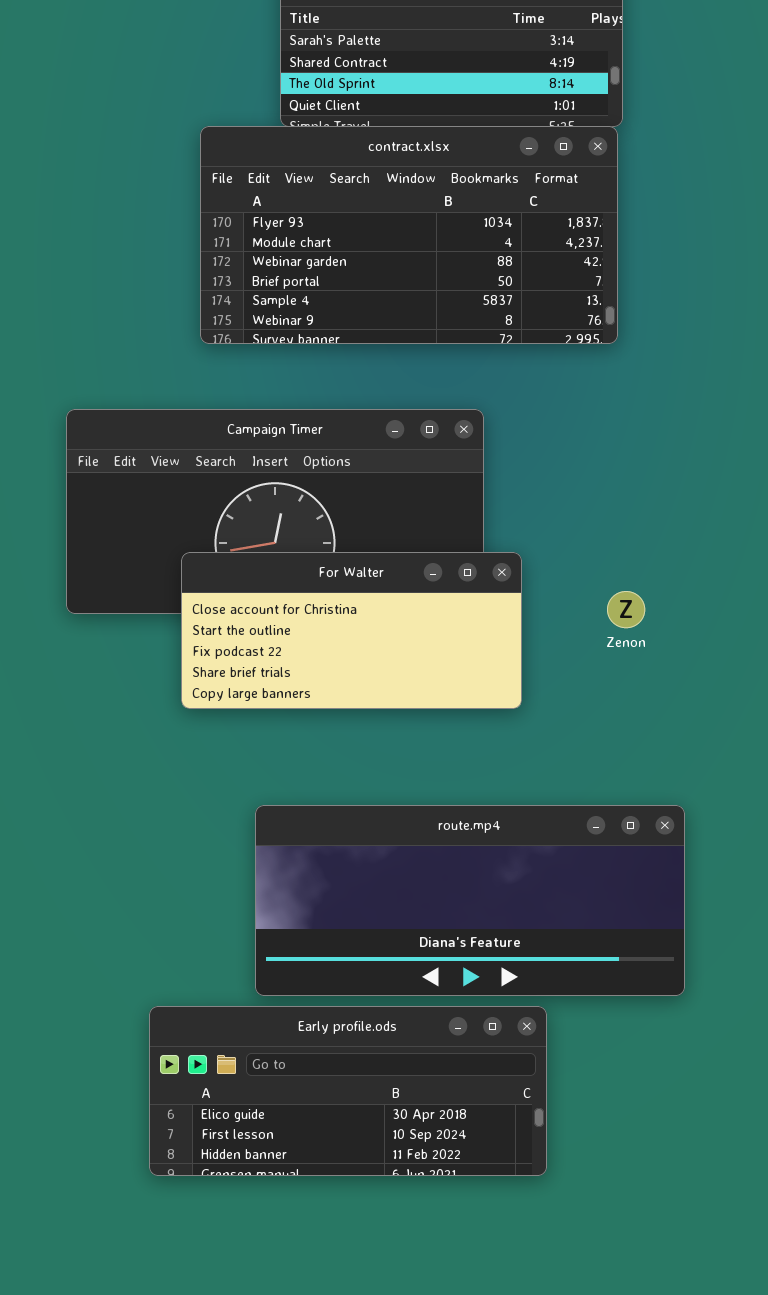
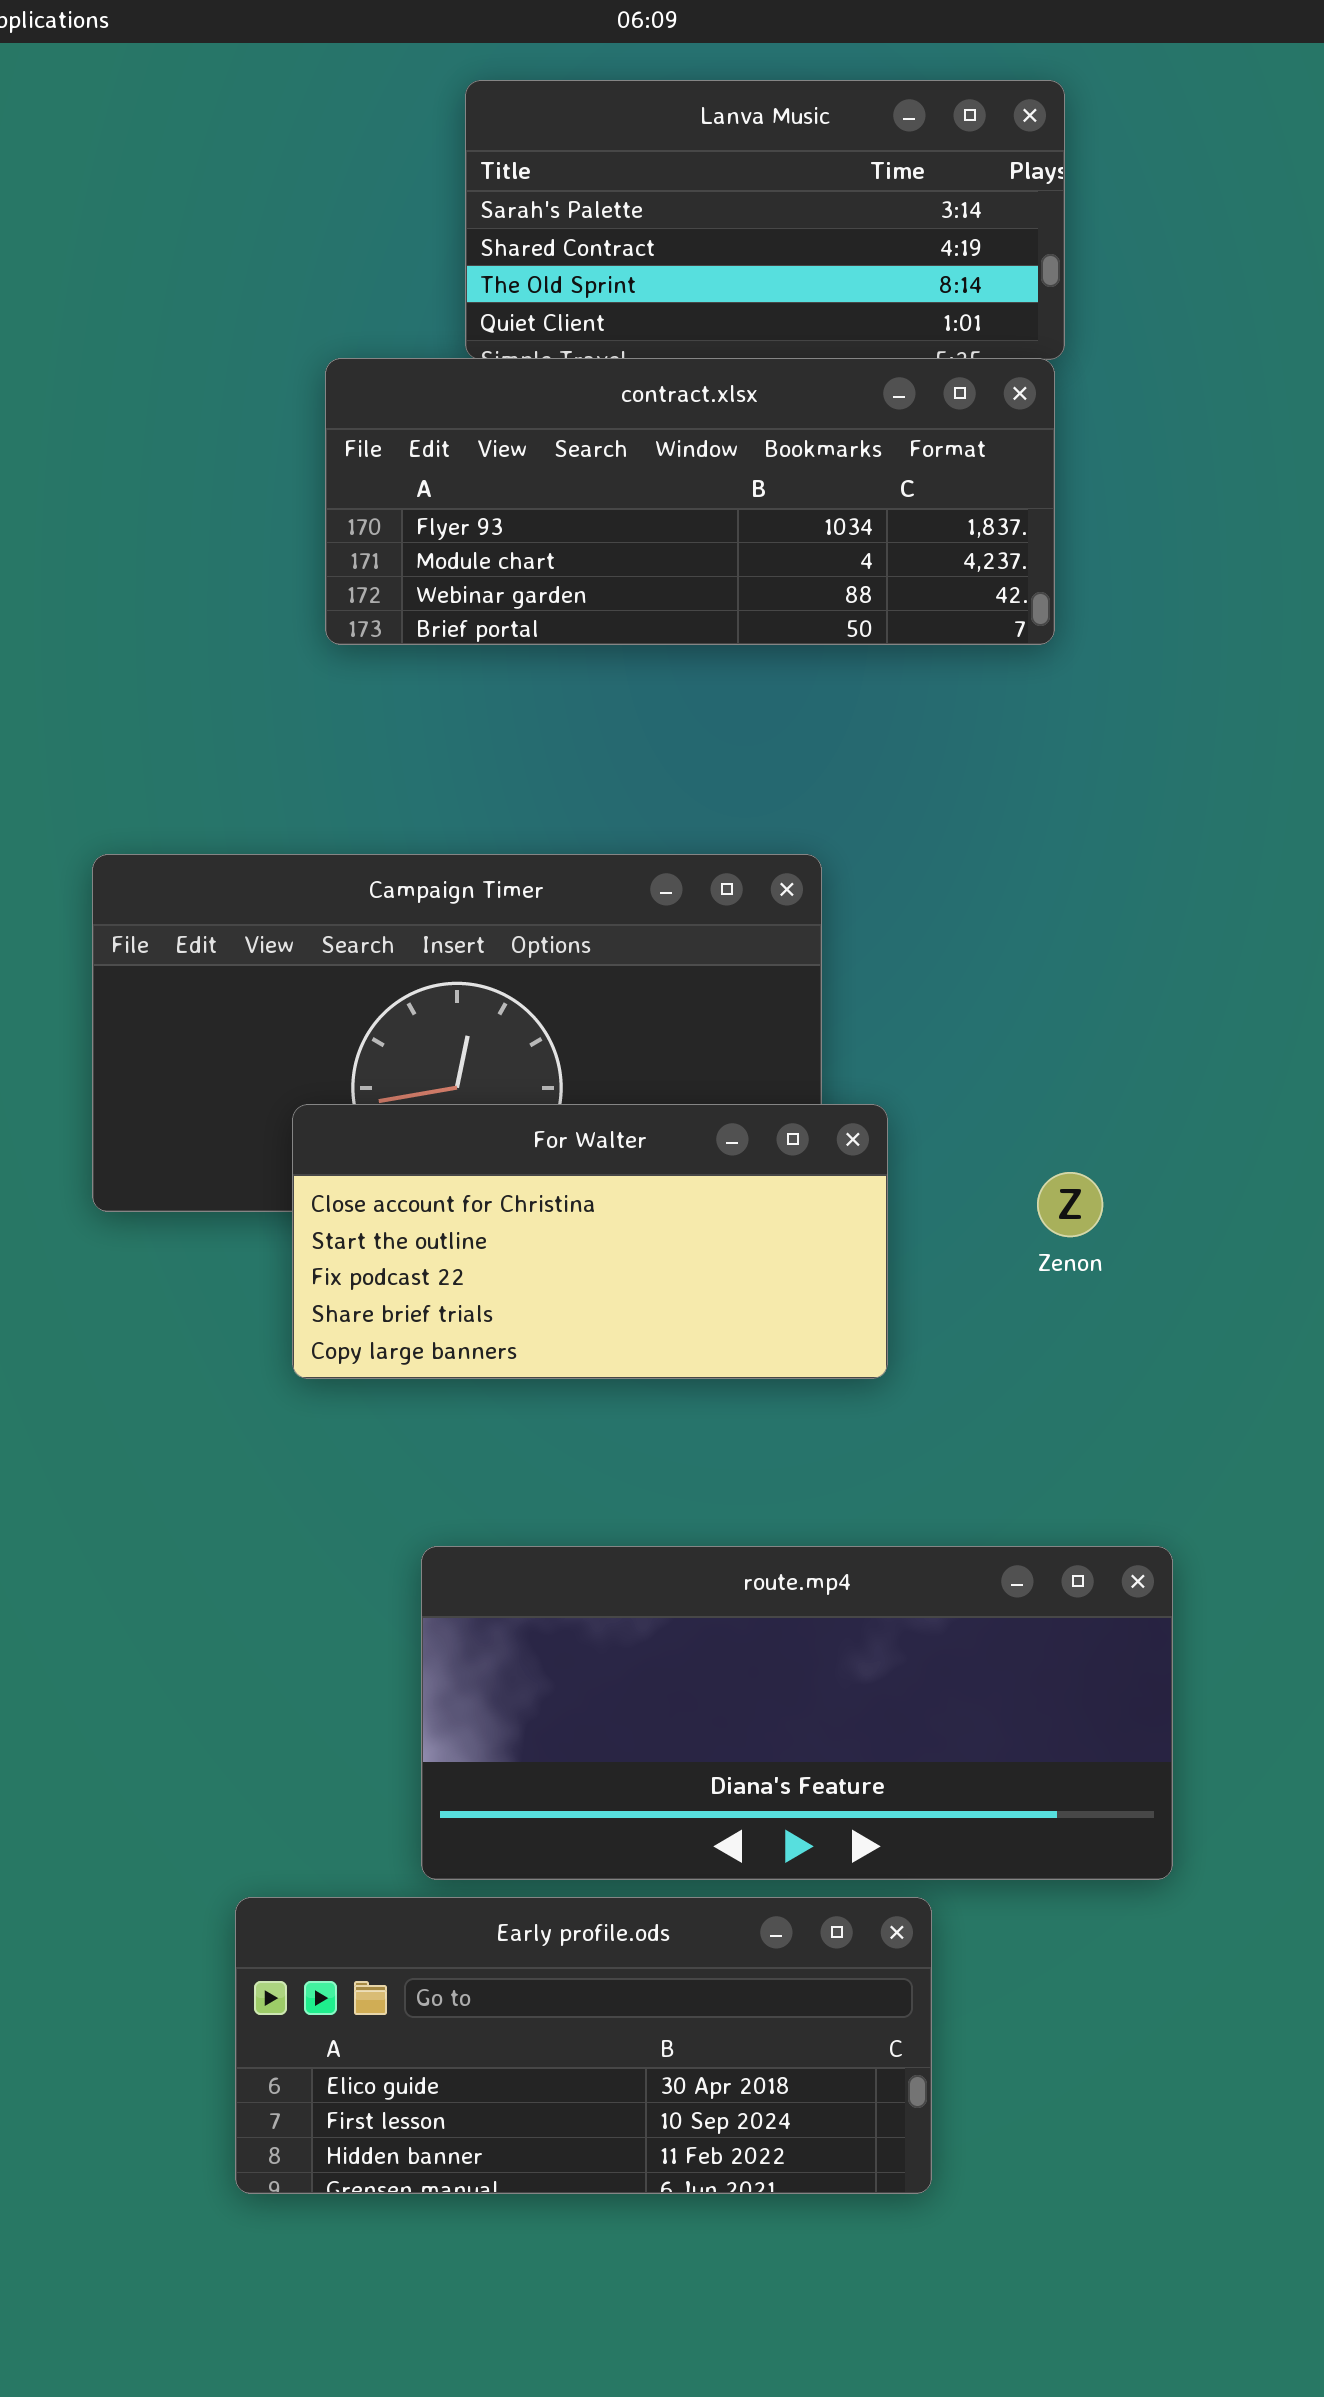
contract.xlsx: [200,126,618,344] -> [325,358,1055,645], resized

